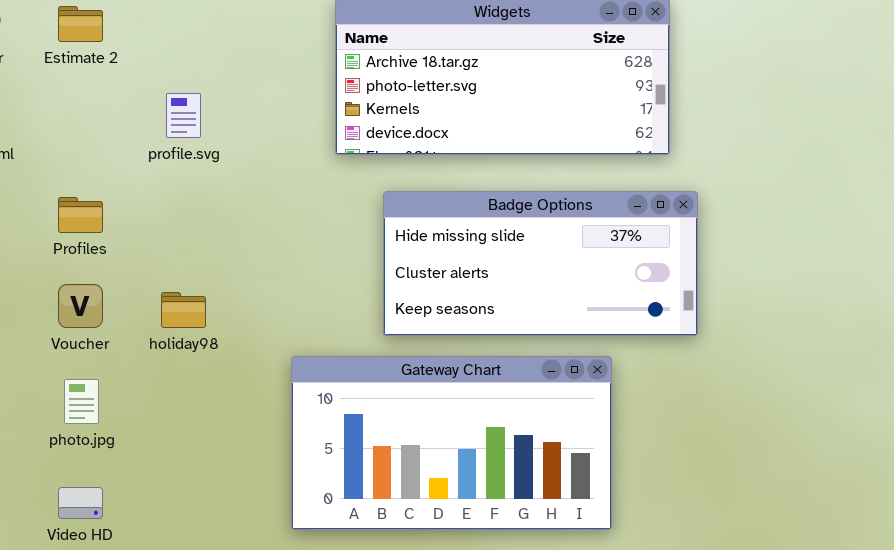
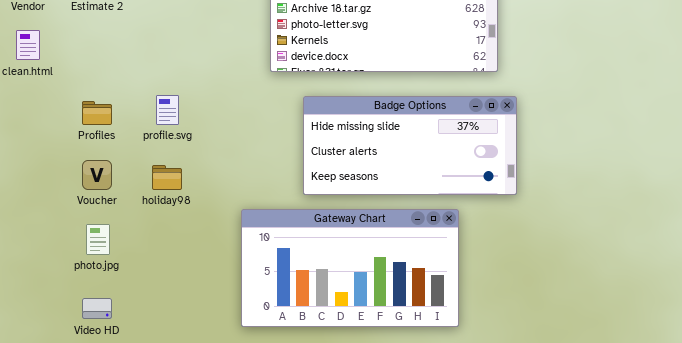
profile.svg: [166,93,201,138] -> [156,95,179,125], moved

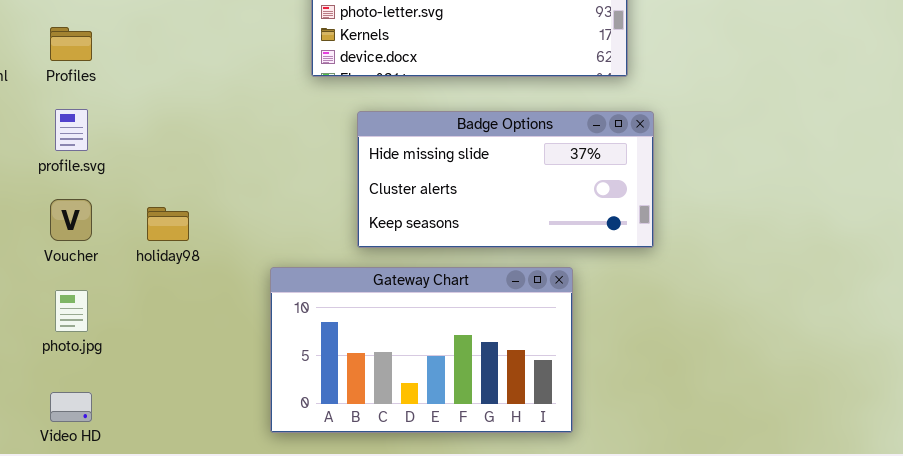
profile.svg: [156,95,179,125] -> [55,109,88,151], moved
Profiles: [82,101,112,125] -> [50,27,92,61], moved

